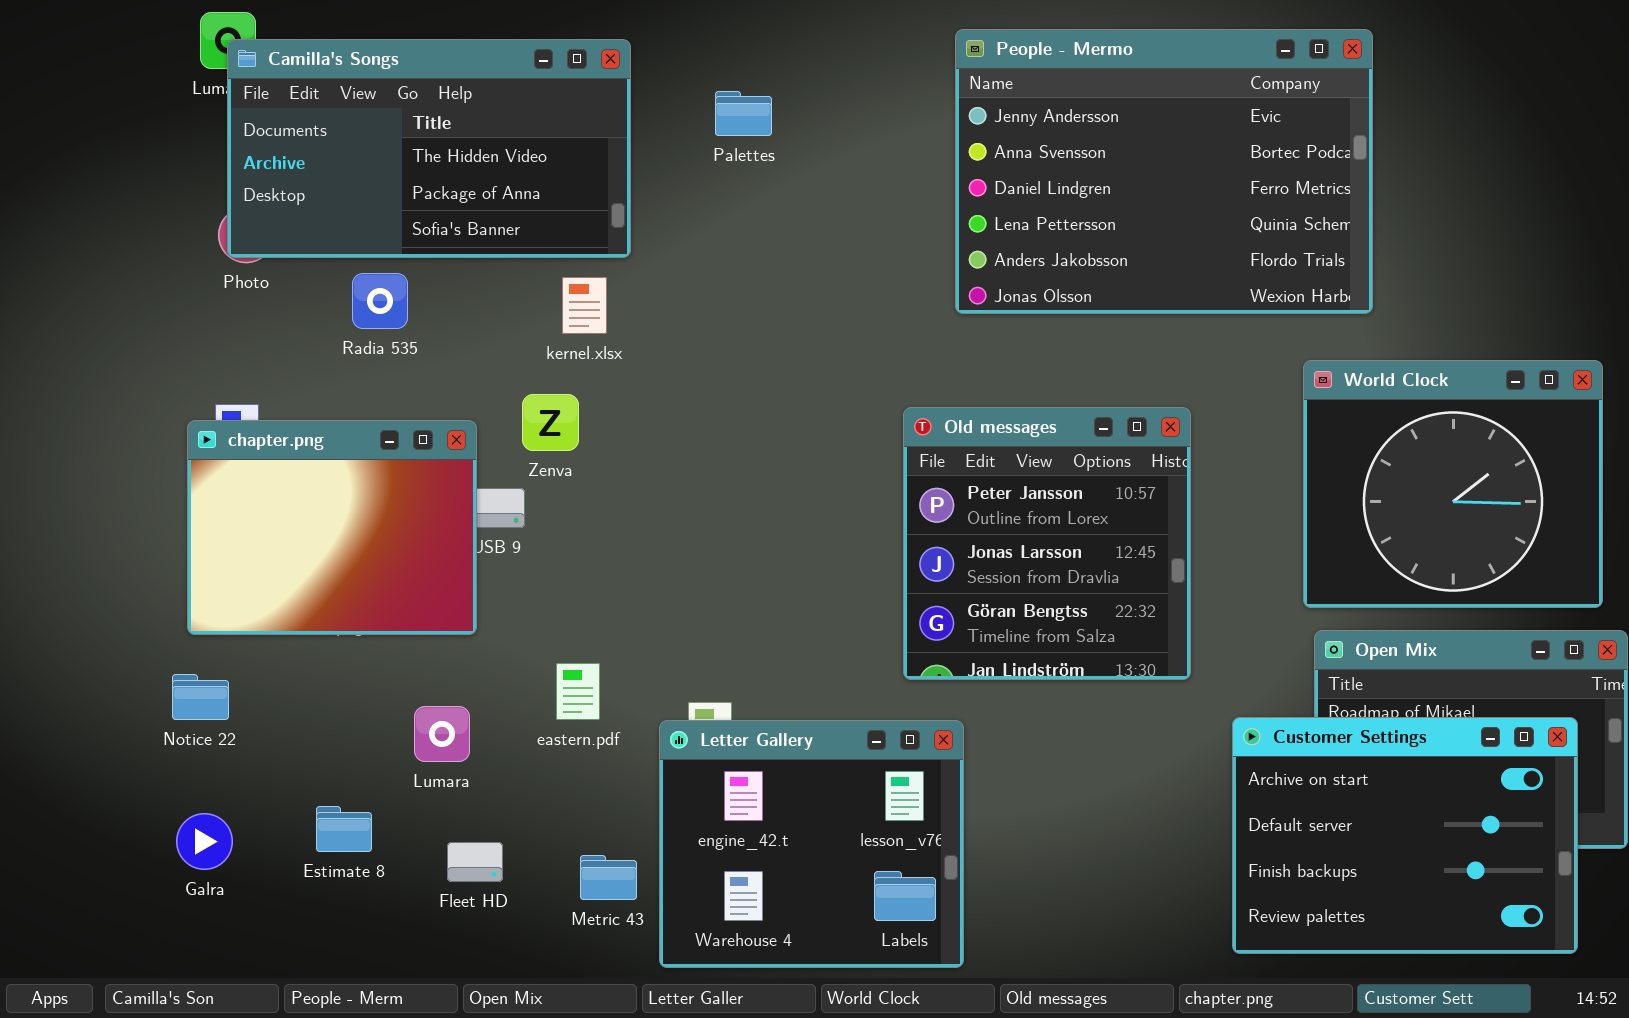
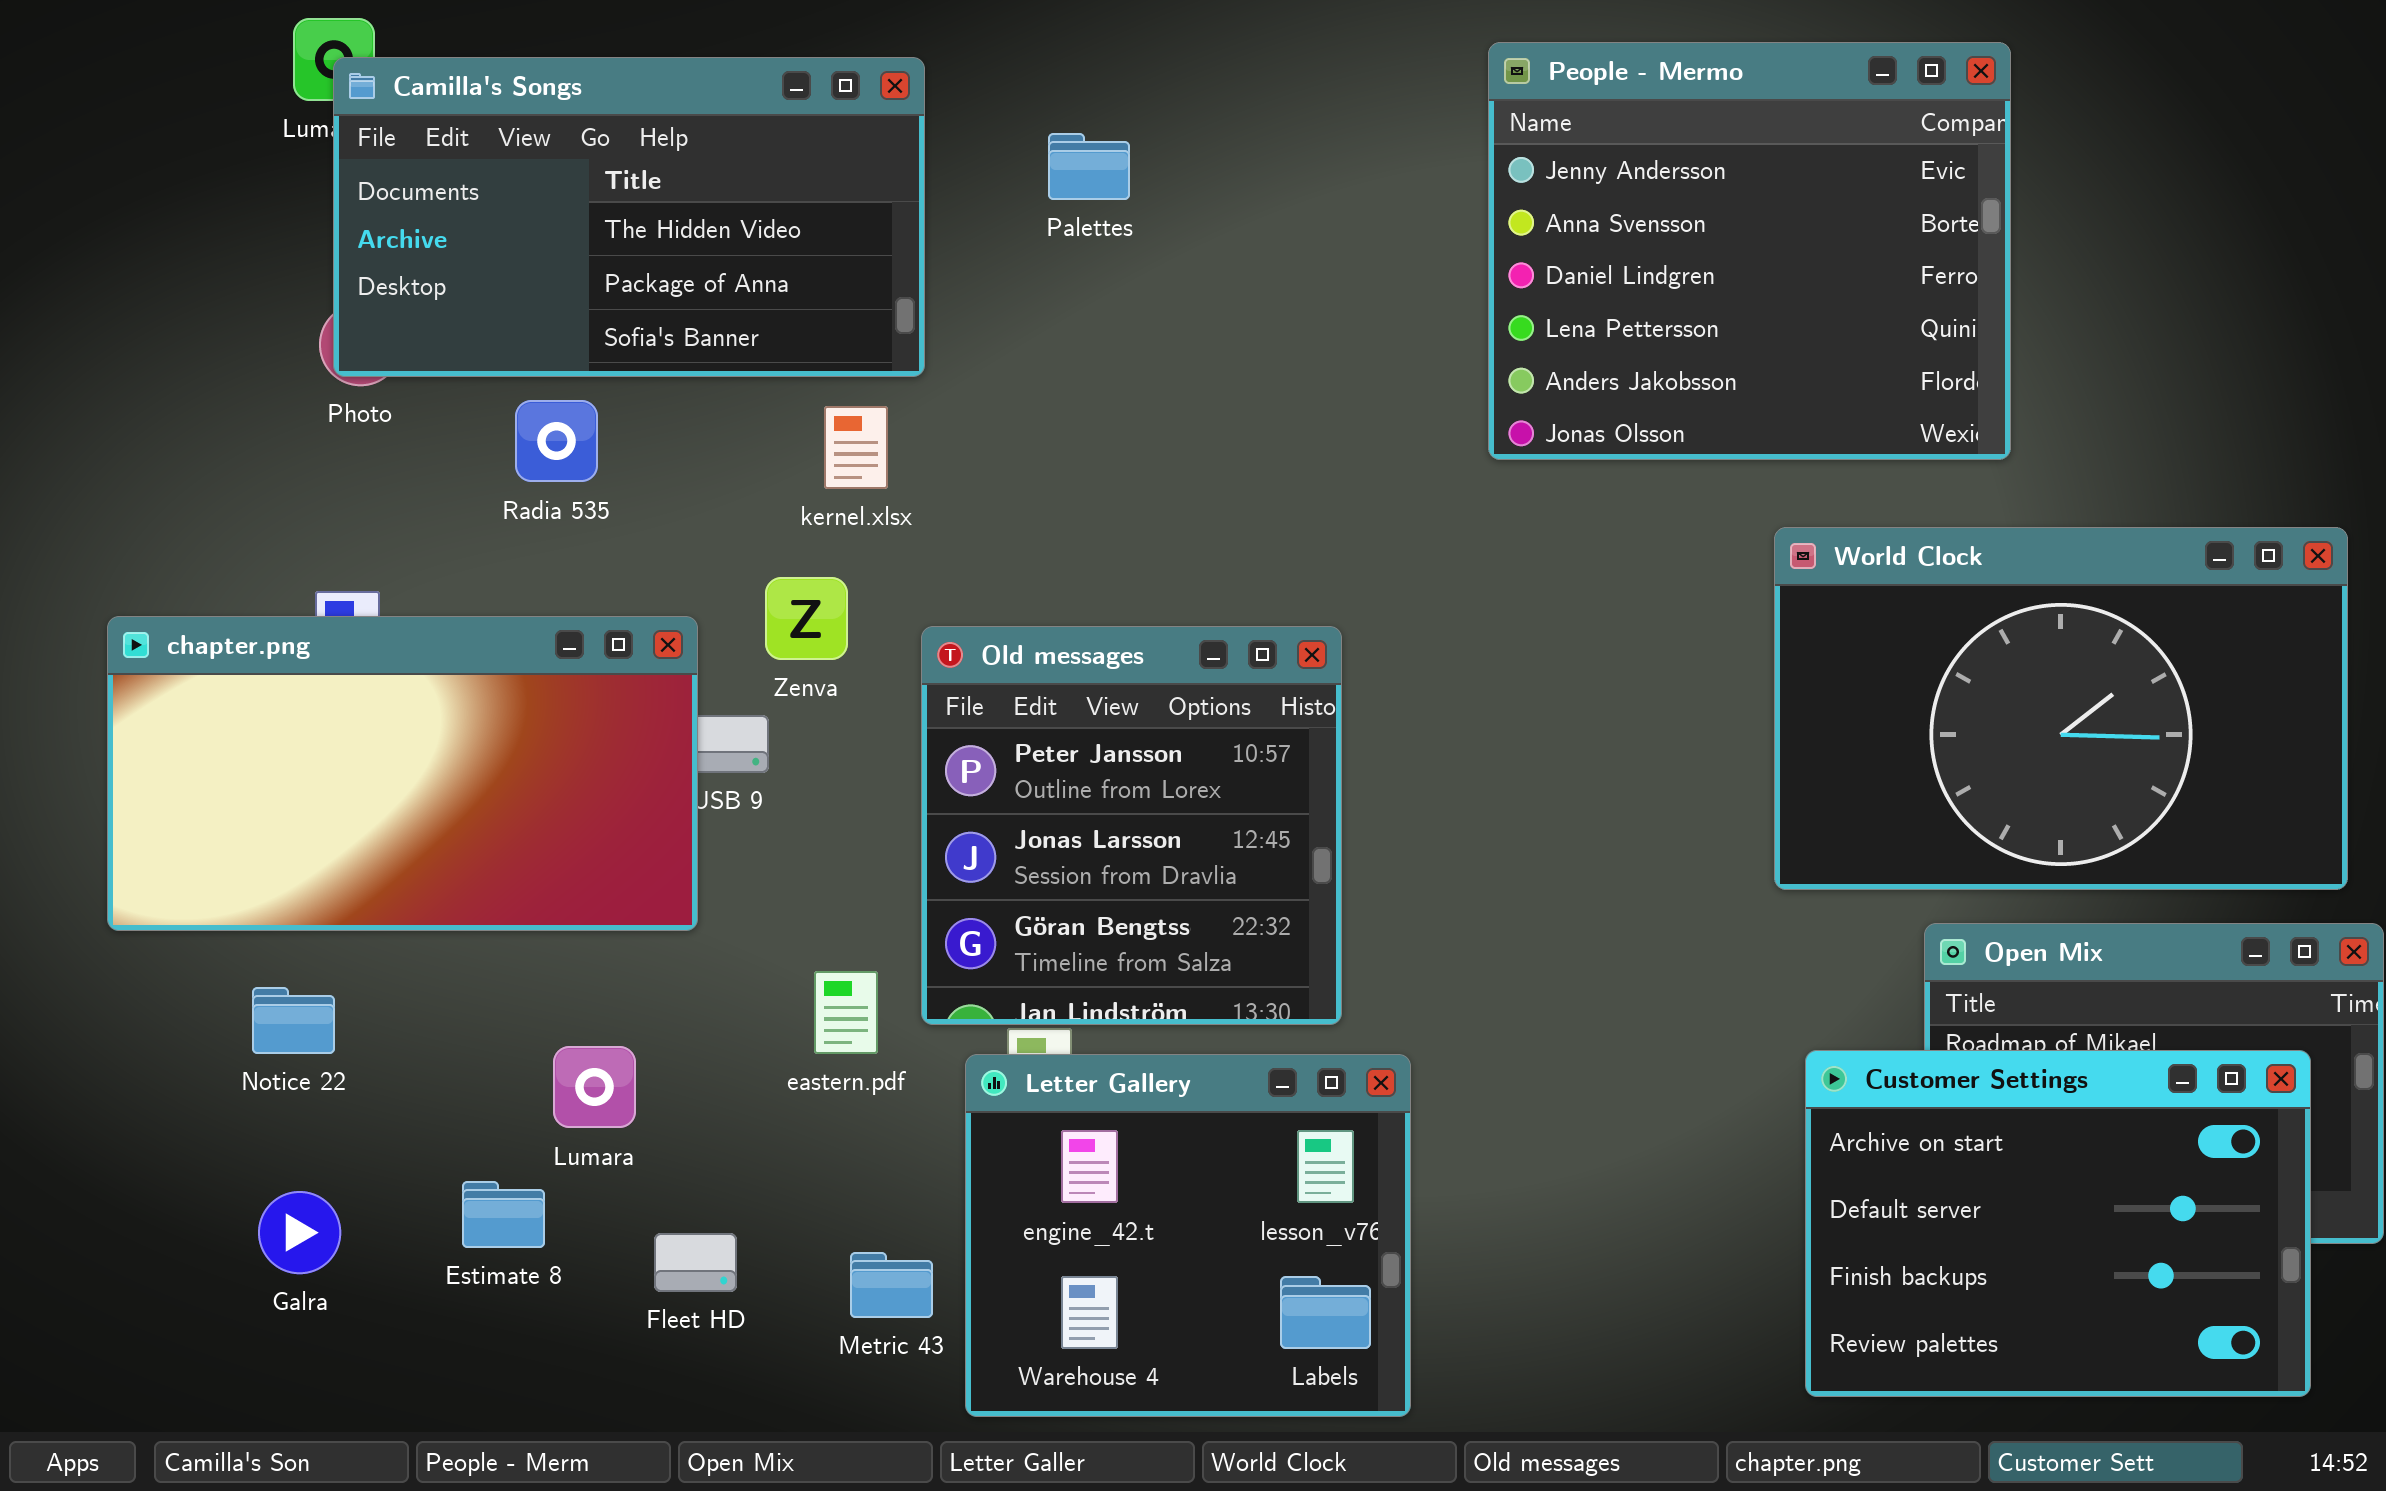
People - Mermo: [955,29,1373,314] -> [1488,42,2011,460], resized
World Clock: [1303,360,1603,608] -> [1774,527,2348,890], resized
Old messages: [903,407,1191,680] -> [921,626,1342,1025], moved
chapter.png: [187,420,477,635] -> [107,616,698,931], resized
Lumara: [414,706,470,762] -> [553,1046,636,1128], moved

